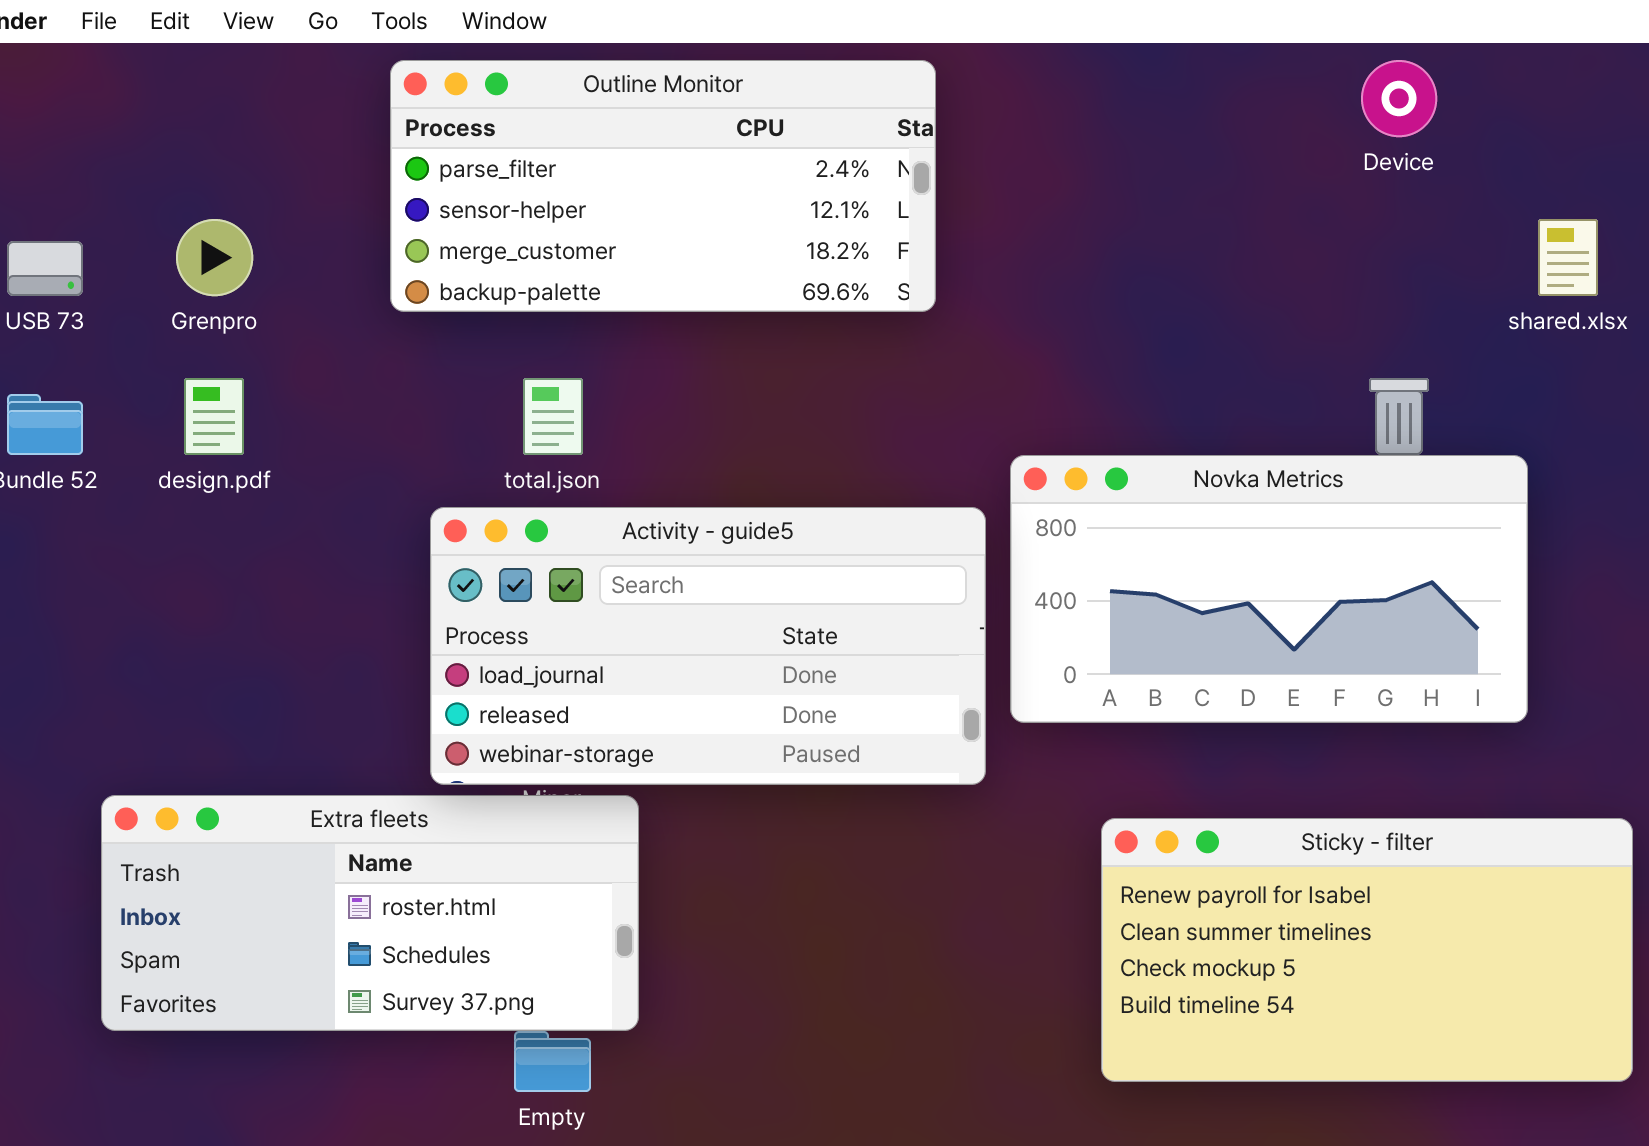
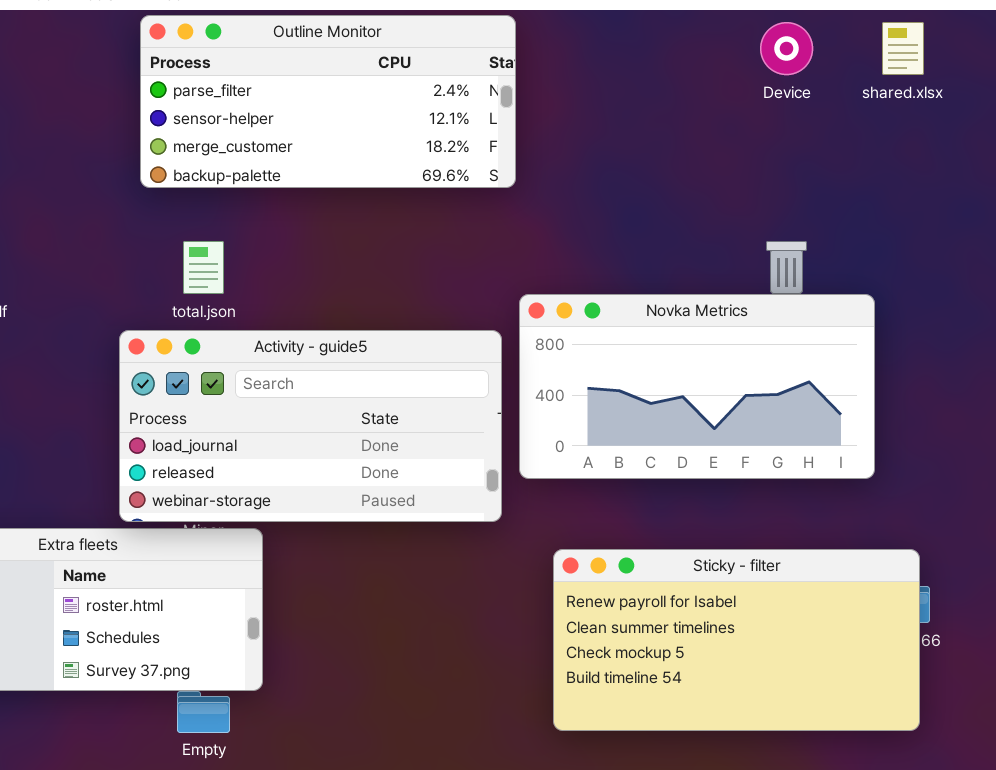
Outline Monitor: [390,60,936,312] -> [140,15,516,188], moved
shared.xlsx: [1538,219,1598,296] -> [882,22,924,75], moved
Sticky - filter: [1101,818,1633,1082] -> [553,549,920,731], moved

